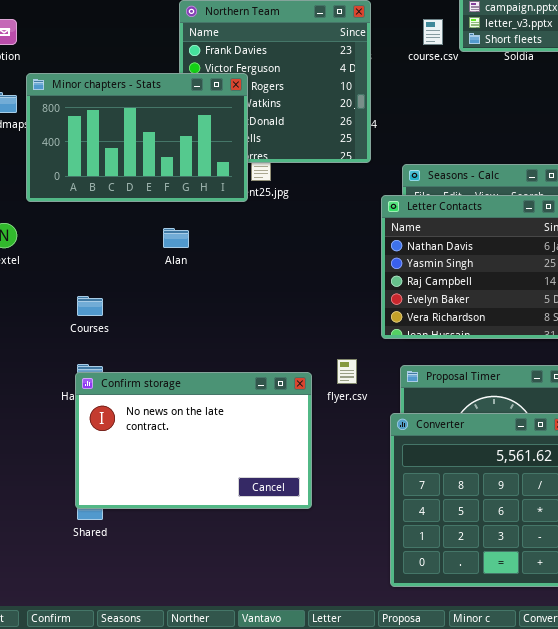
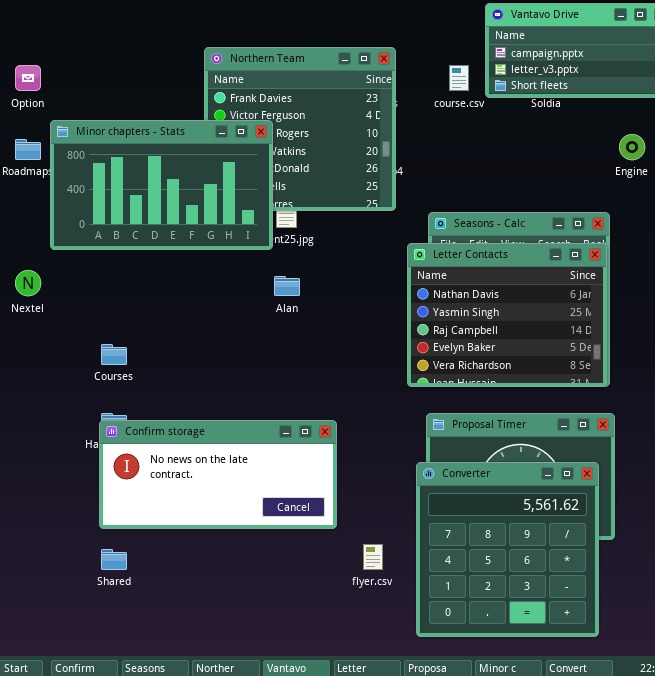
Alan: [163,228,189,248] -> [274,276,300,296], moved
flyer.csv: [337,359,357,384] -> [363,544,383,570], moved
Confirm storage: [75,372,312,509] -> [99,420,337,529], resized

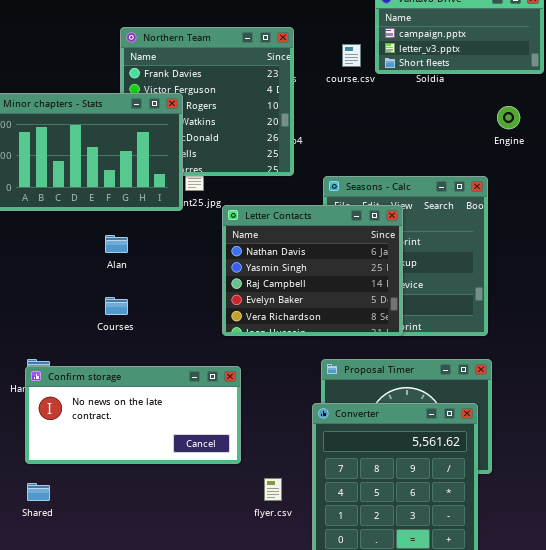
Letter Contacts: [407,243,607,387] -> [222,205,403,336], moved
Alan: [274,276,300,296] -> [105,235,128,253], moved
Courses: [101,344,127,365] -> [105,297,128,315], moved

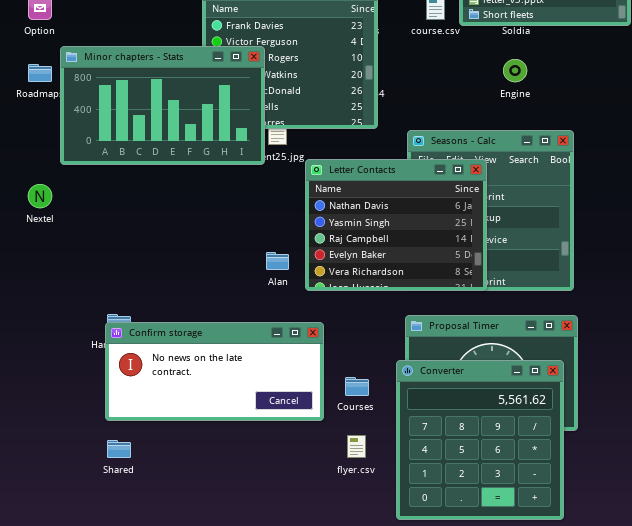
Engine: [497,106,520,129] -> [503,59,527,82], moved
Alan: [105,235,128,253] -> [266,252,289,270], moved
Courses: [105,297,128,315] -> [345,377,369,396], moved

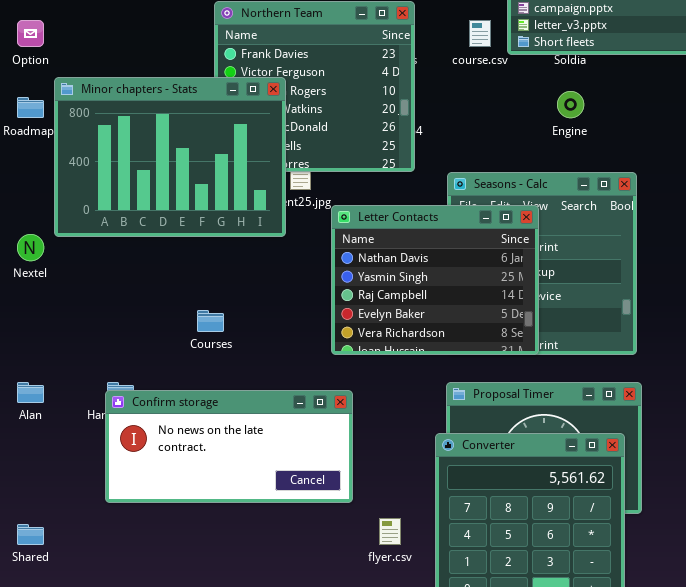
Minor chapters - Stats: [60,46,265,165] -> [54,77,286,237], resized
Alan: [266,252,289,270] -> [17,382,44,403], moved
Courses: [345,377,369,396] -> [197,310,224,332], moved
Shared: [107,440,131,458] -> [17,524,44,545], moved

